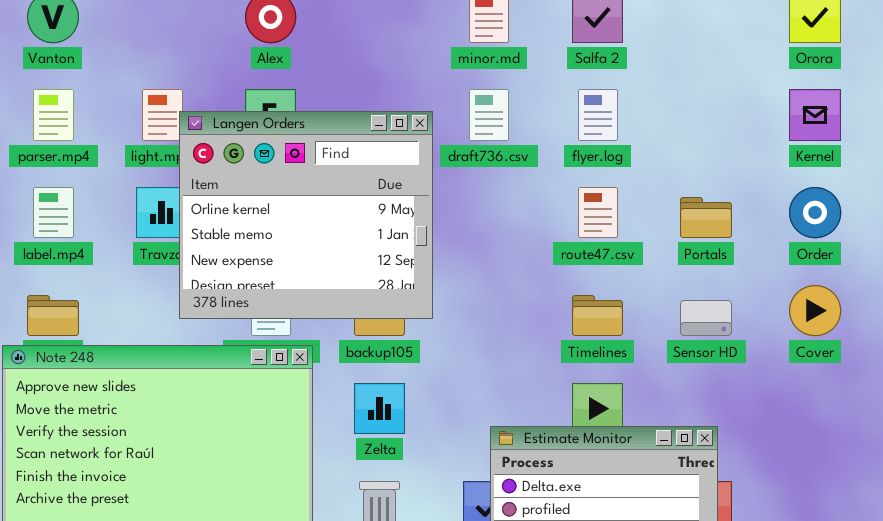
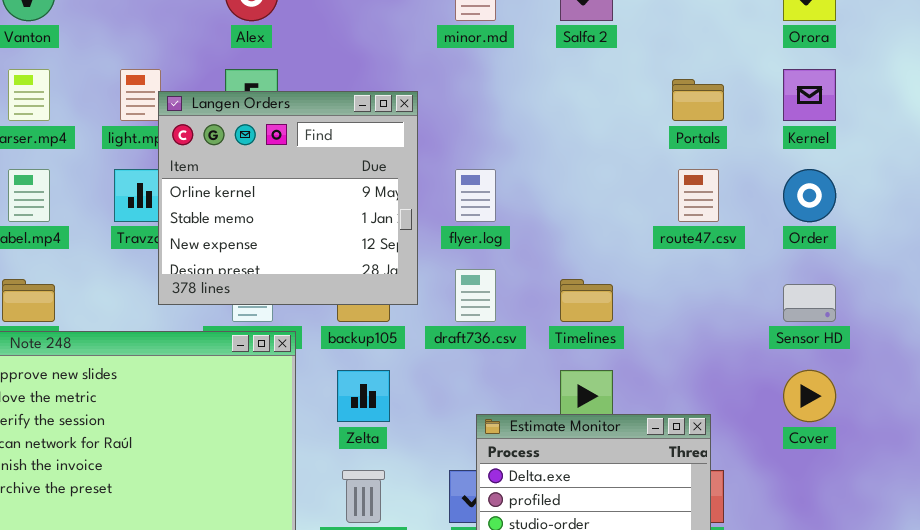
draft736.csv: [469,89,509,141] -> [455,269,496,322], moved
flyer.log: [578,89,618,141] -> [455,169,496,222], moved
route47.csv: [578,187,618,238] -> [678,169,719,222], moved
Portals: [680,197,732,238] -> [672,79,724,121], moved
Cover: [789,285,841,336] -> [783,370,836,422], moved
Sensor HD: [680,300,732,336] -> [783,284,836,322], moved

